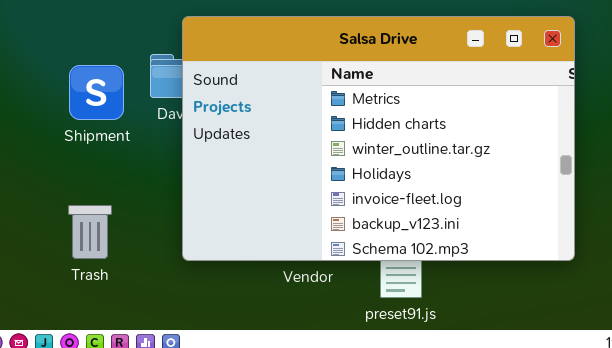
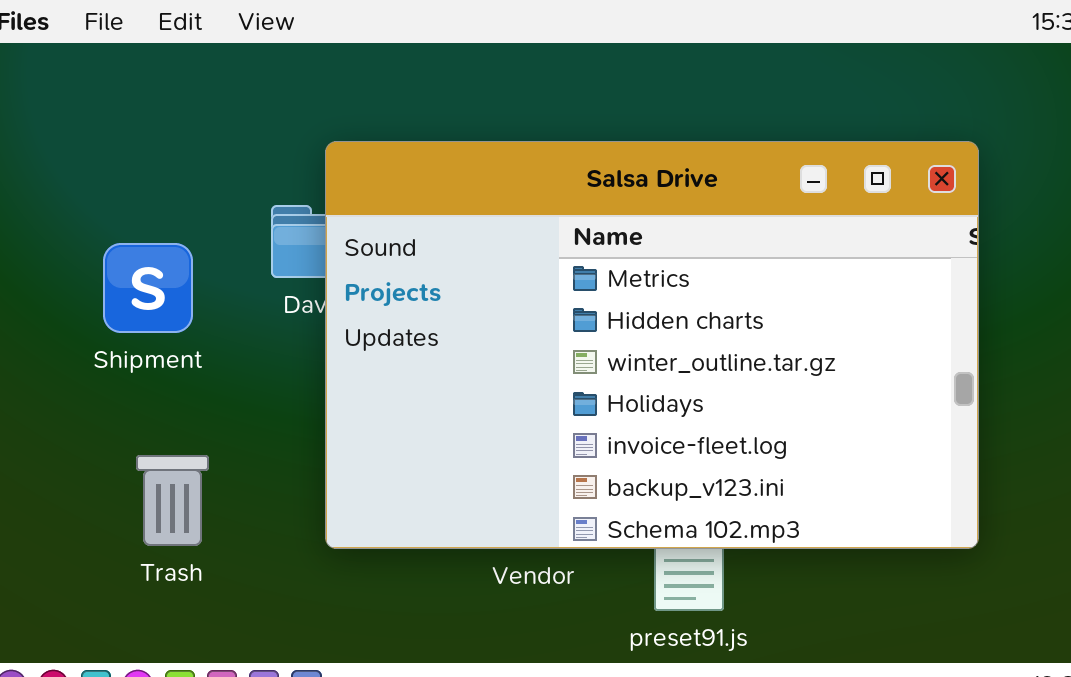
Shipment: [69,65,124,120] -> [103,243,193,333], moved

